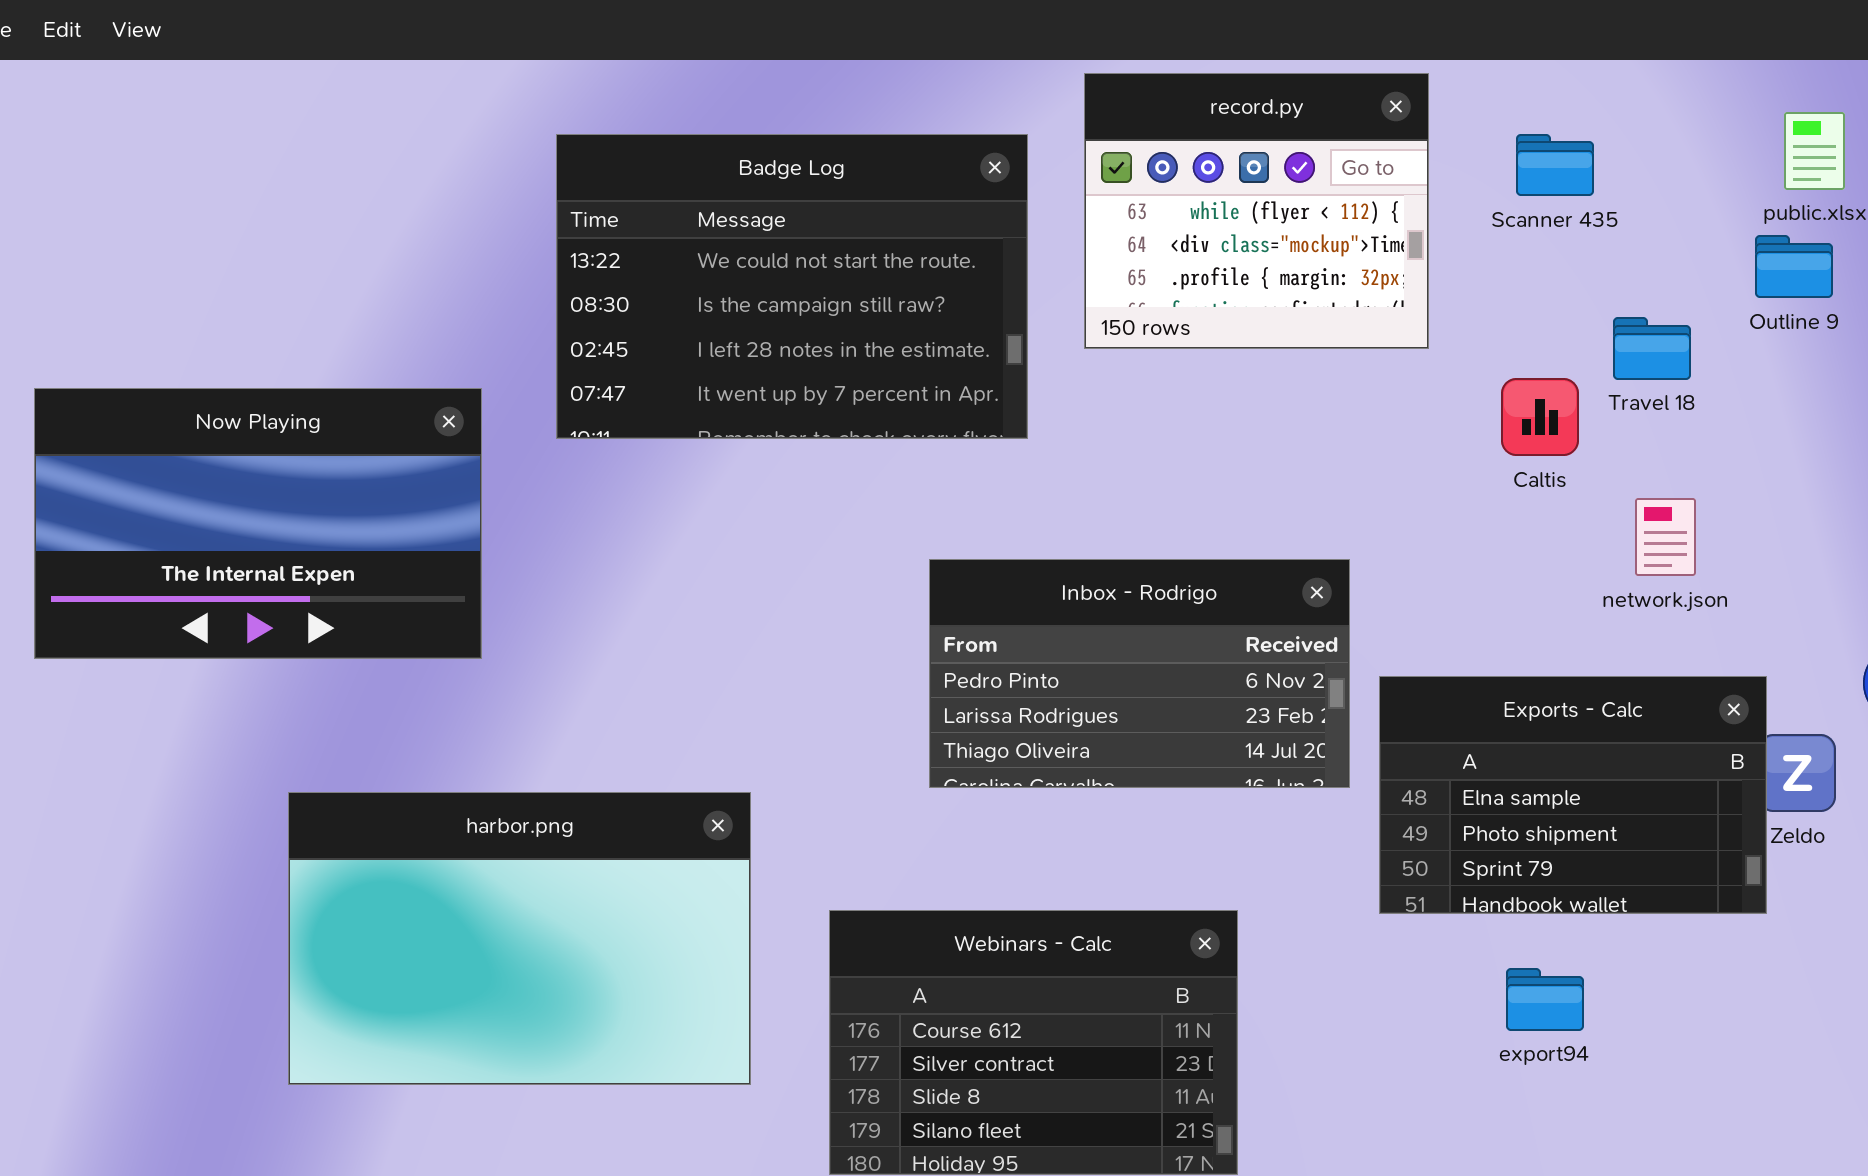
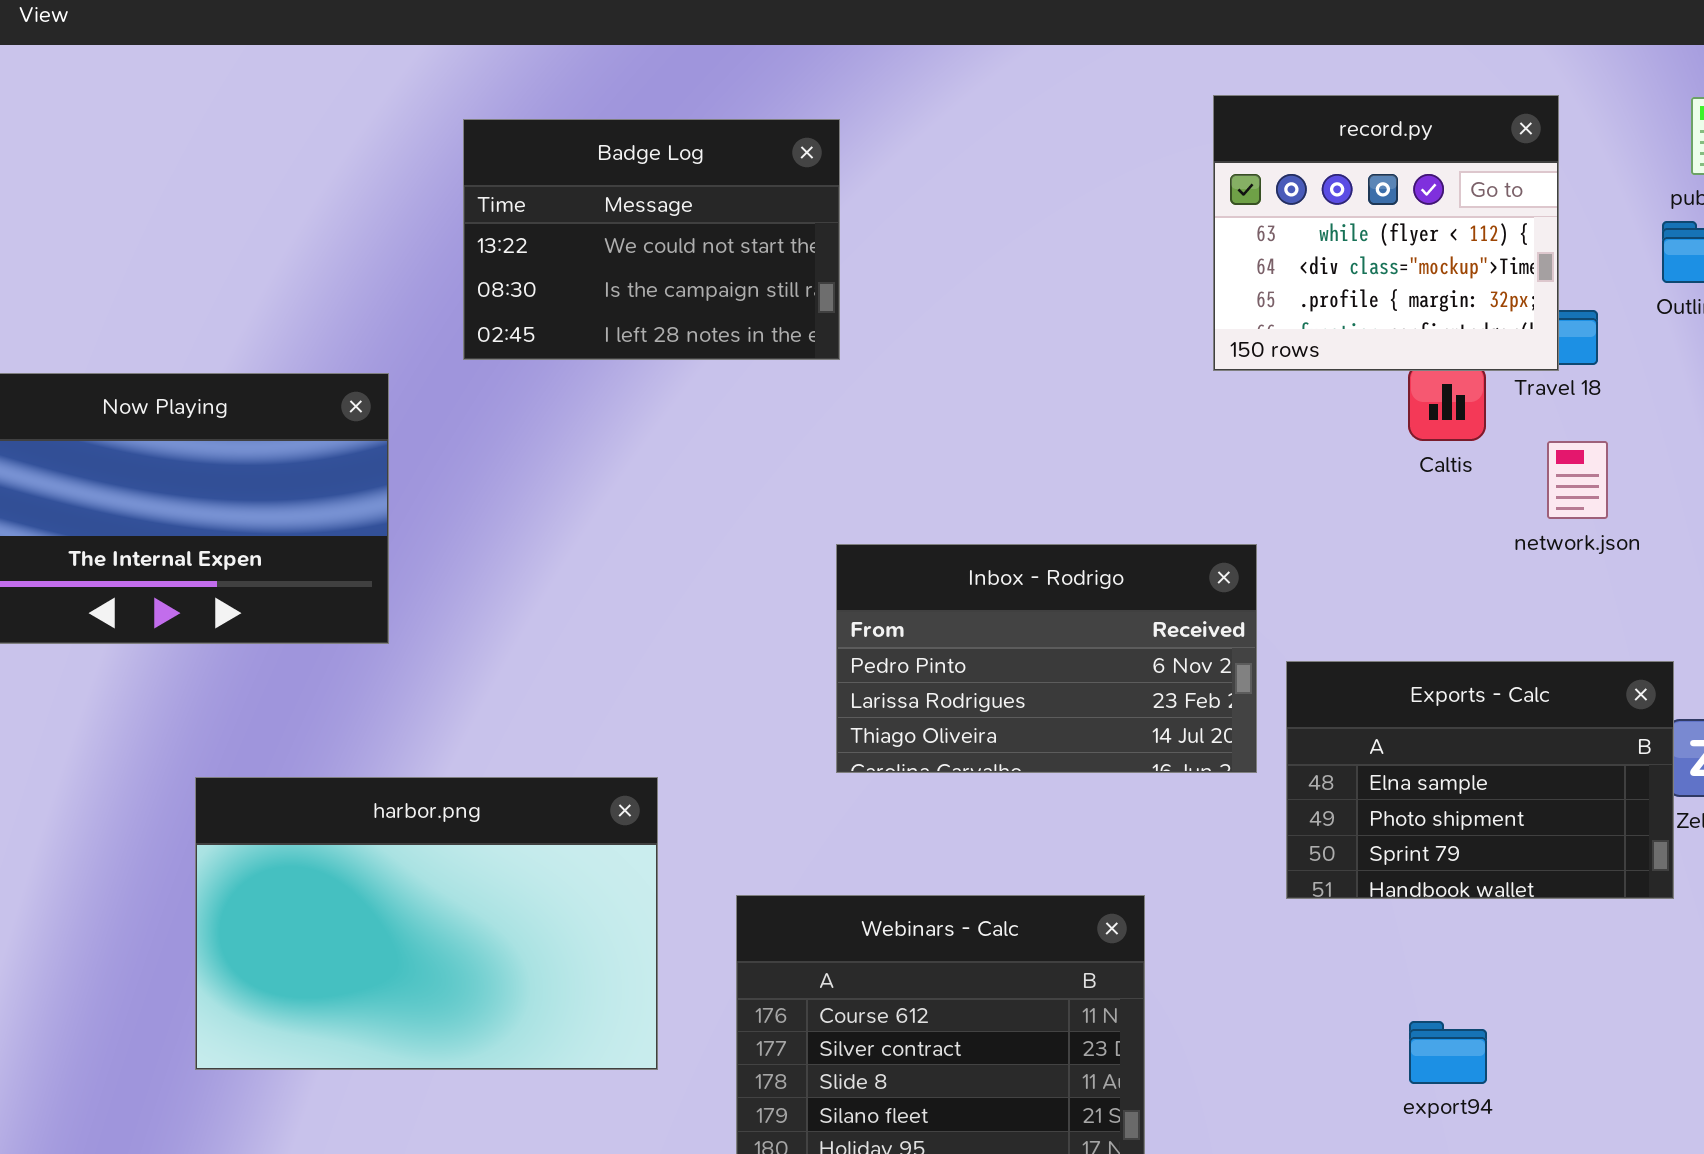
record.py: [1084,73,1429,349] -> [1213,95,1559,371], moved
Badge Log: [556,134,1028,439] -> [463,119,840,360], resized
network.json: [1635,498,1696,576] -> [1547,441,1608,519], moved
export94: [1506,968,1584,1031] -> [1409,1021,1487,1084], moved

